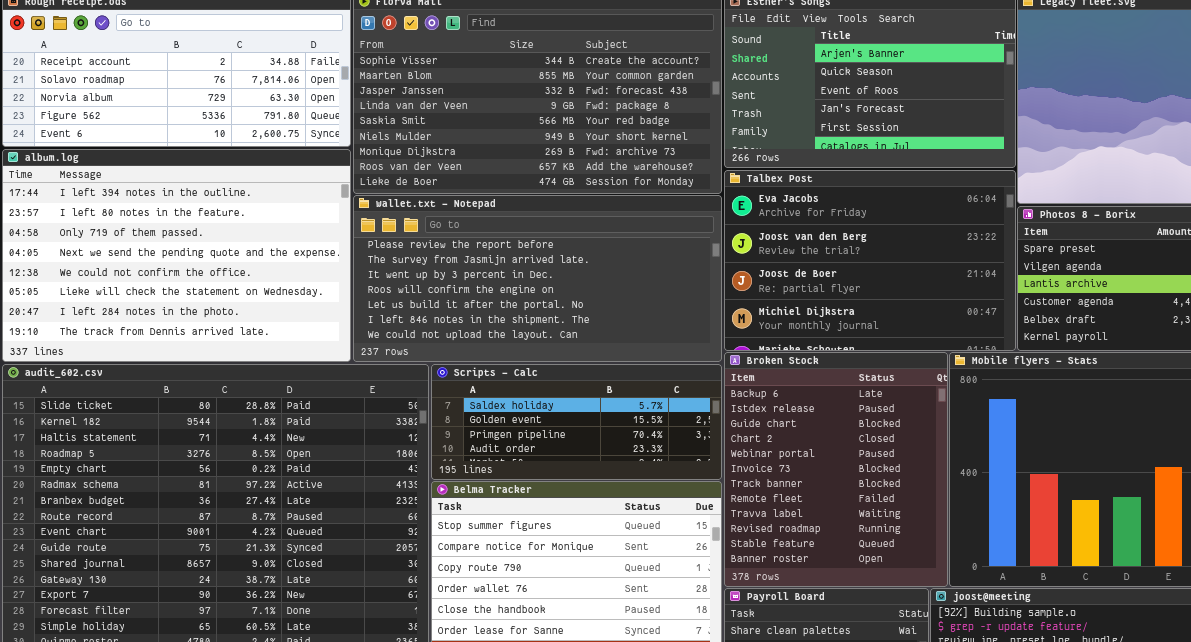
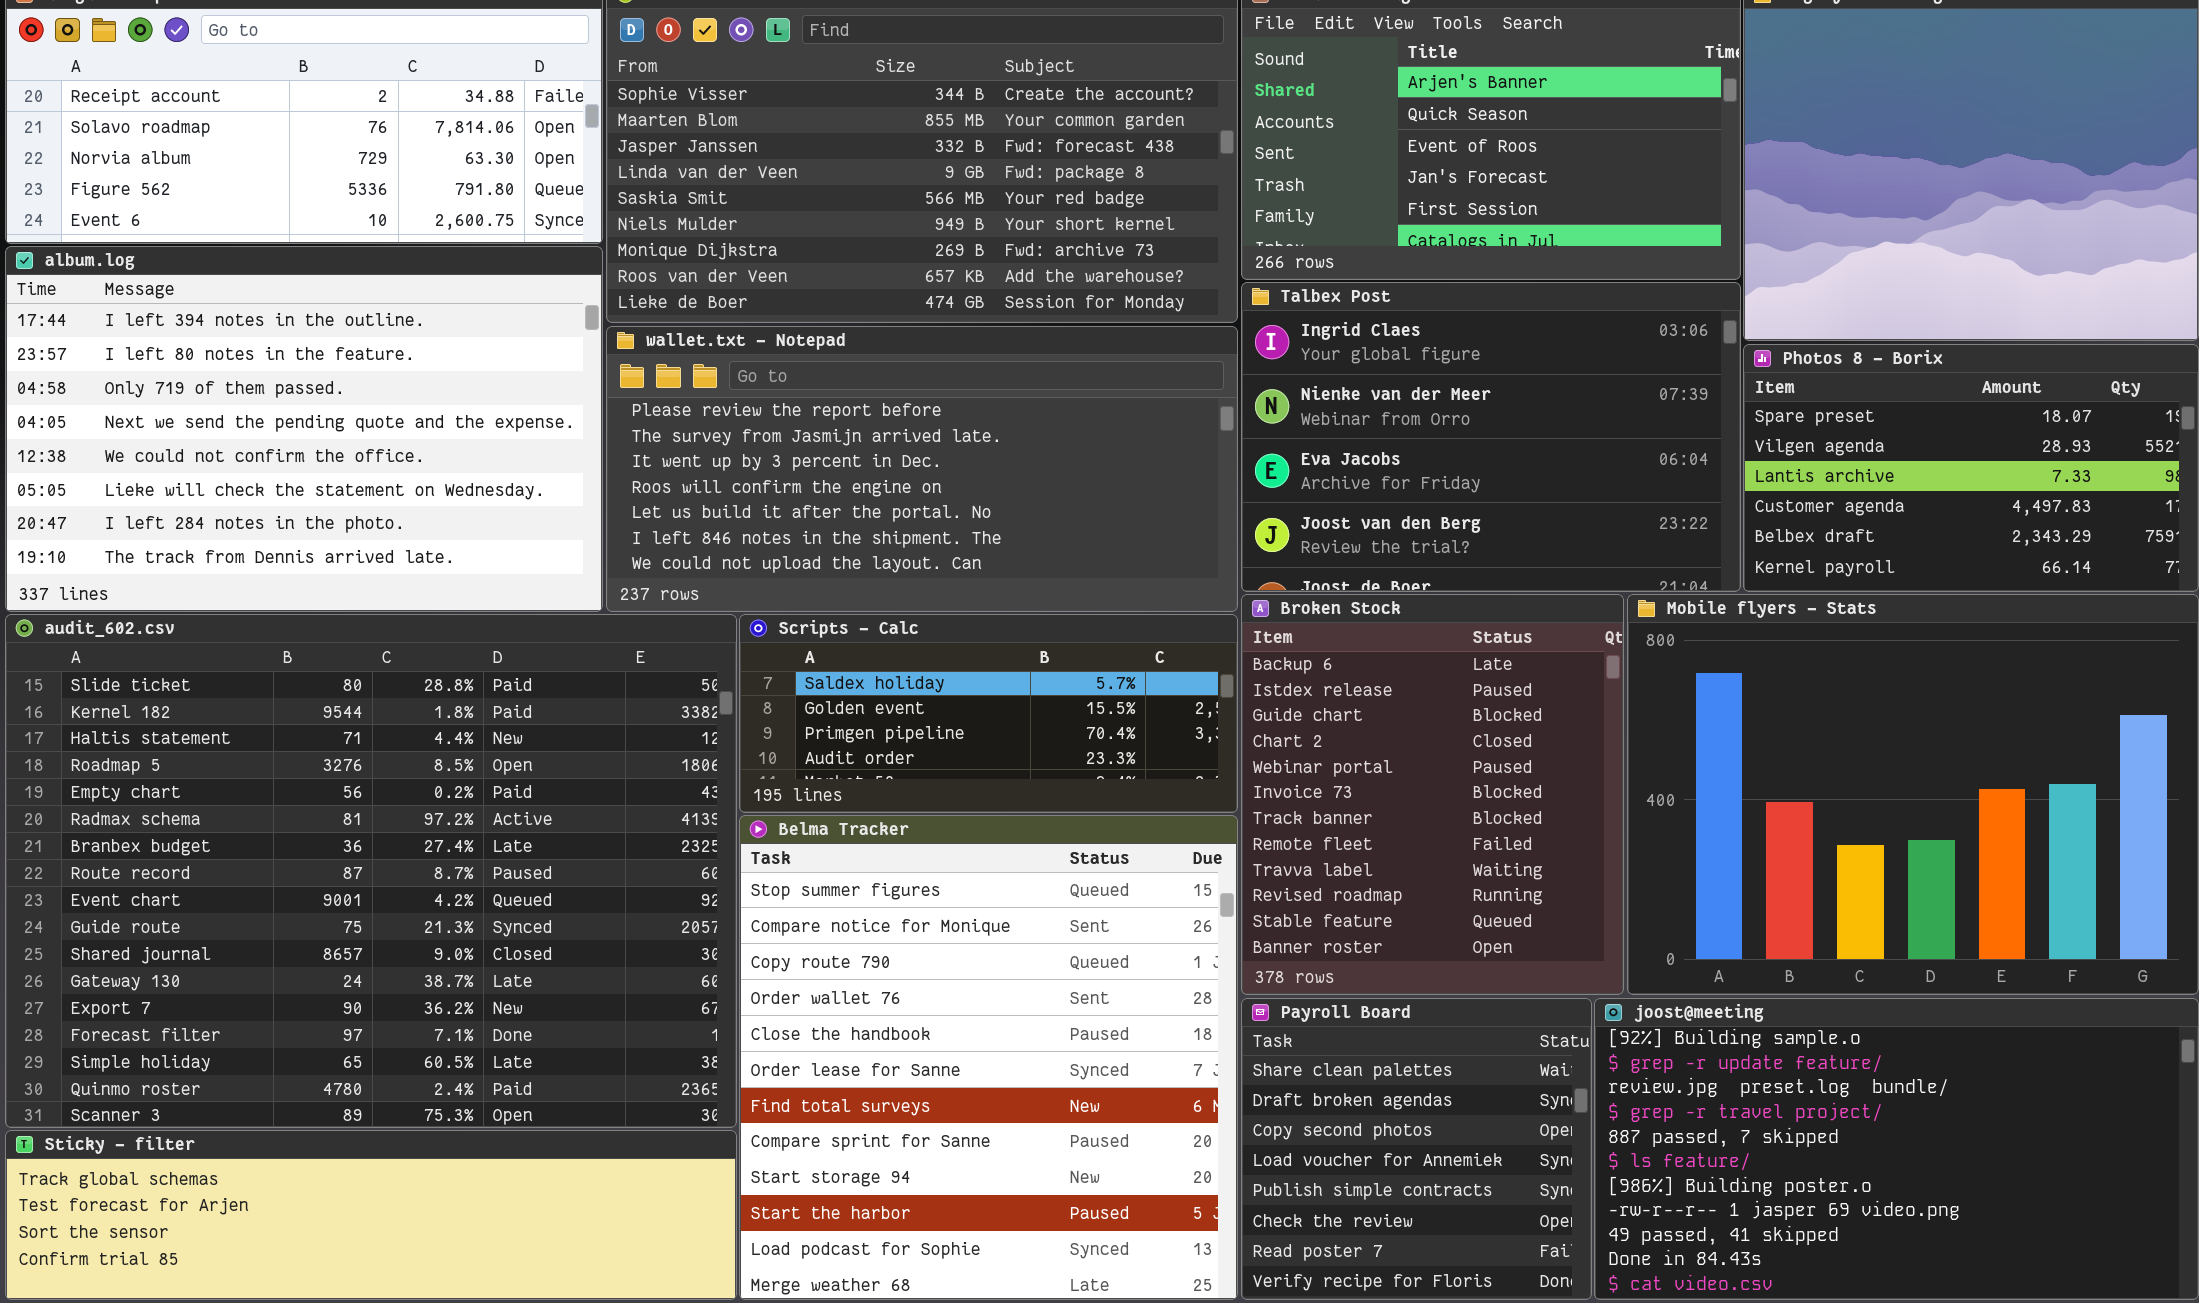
Talbex Post: [724,170,1016,351] -> [1241,282,1741,592], scrolled up 2 rows

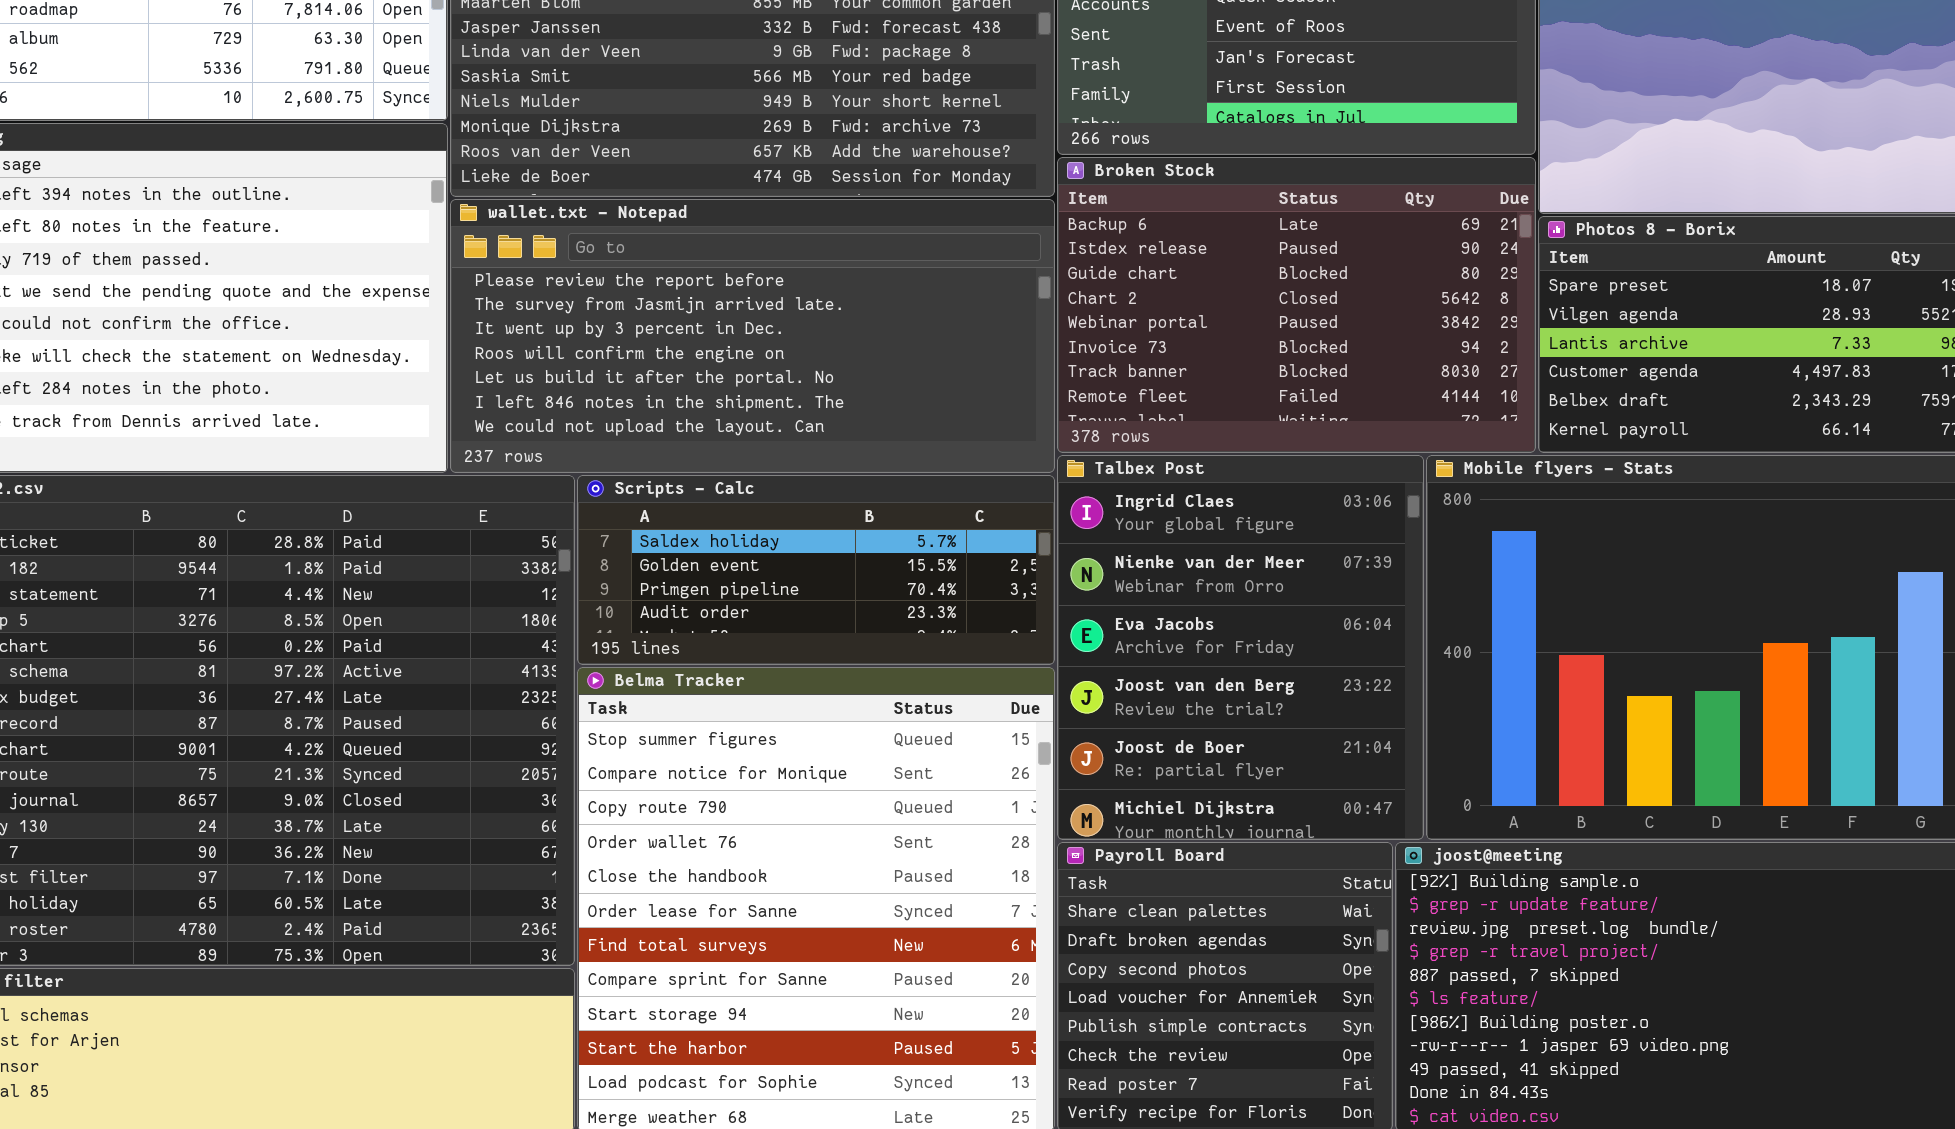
Talbex Post: [1241,282,1741,592] -> [1057,455,1424,840], moved, resized
Broken Stock: [1241,594,1624,995] -> [1057,157,1536,453], moved, resized

